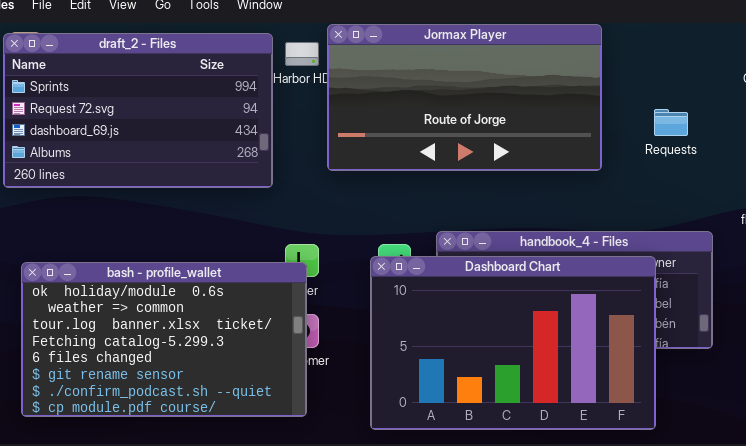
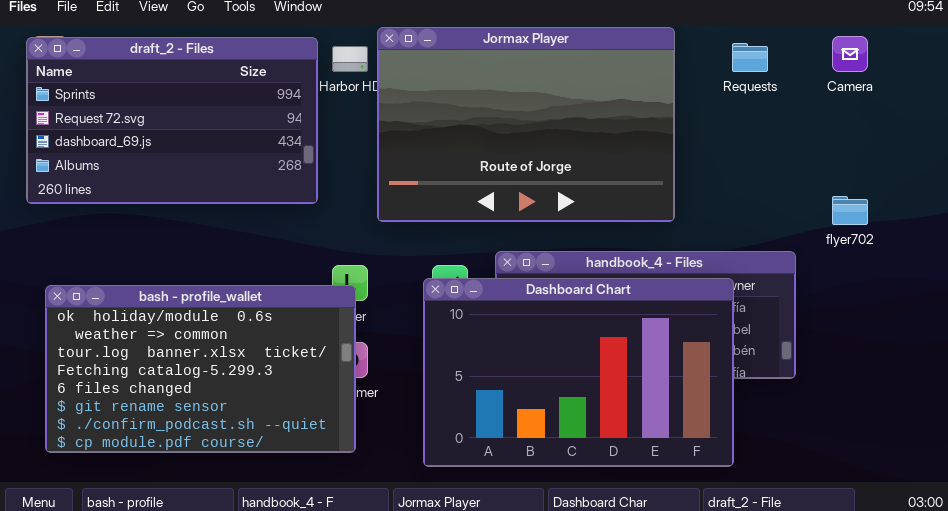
Jormax Player: [327,24,602,171] -> [377,27,675,222], resized
Requests: [654,109,688,136] -> [732,43,768,72], moved

